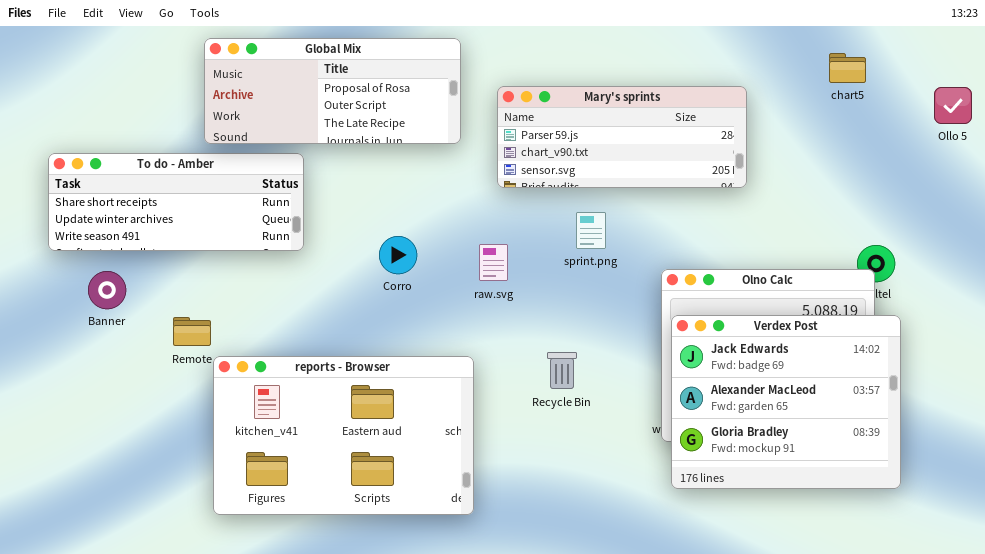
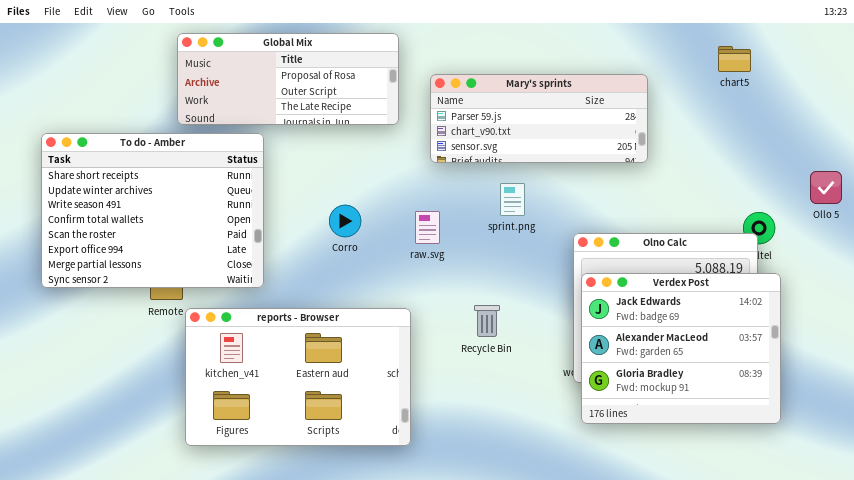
Ollo 5: [934,87,972,124] -> [810,171,842,204], moved
To do - Amber: [48,153,304,251] -> [41,133,264,288], resized

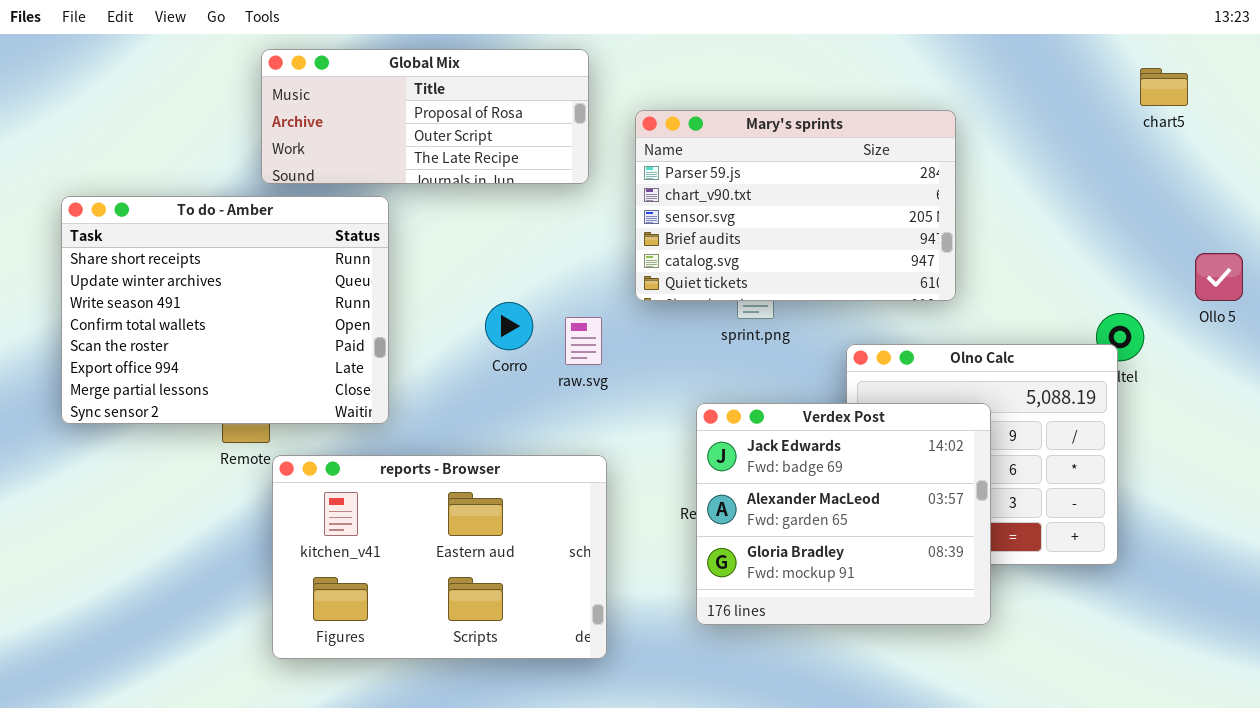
chart5: [718,46,751,72] -> [1140,68,1188,106], moved
Mary's sprints: [430,74,648,163] -> [635,110,956,301], resized
raw.svg: [415,211,440,244] -> [565,317,602,365], moved
Verdex Post: [581,273,781,424] -> [696,403,991,625], moved

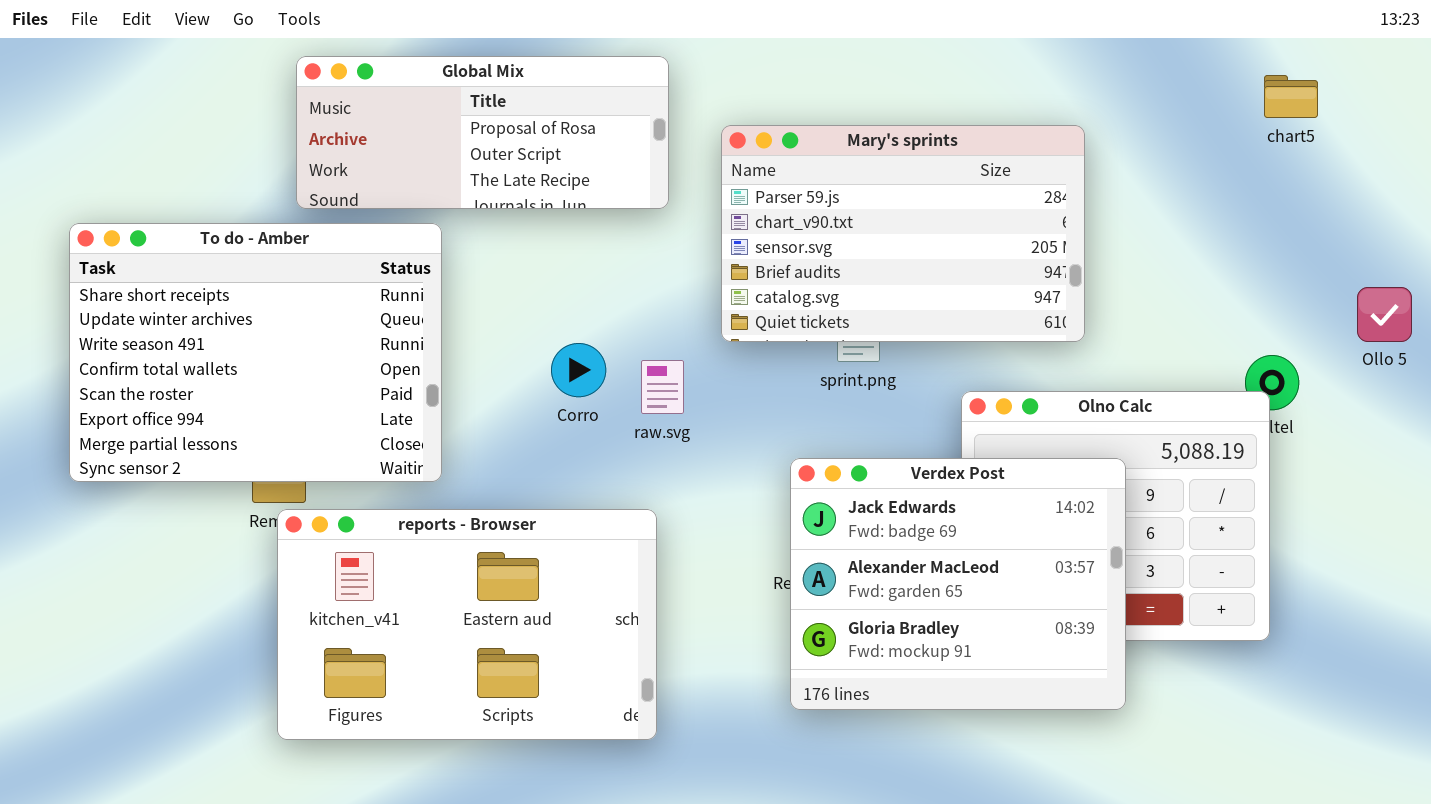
chart5: [1140,68,1188,106] -> [1264,75,1318,118], moved
reports - Browser: [272,455,607,659] -> [277,509,657,740], moved

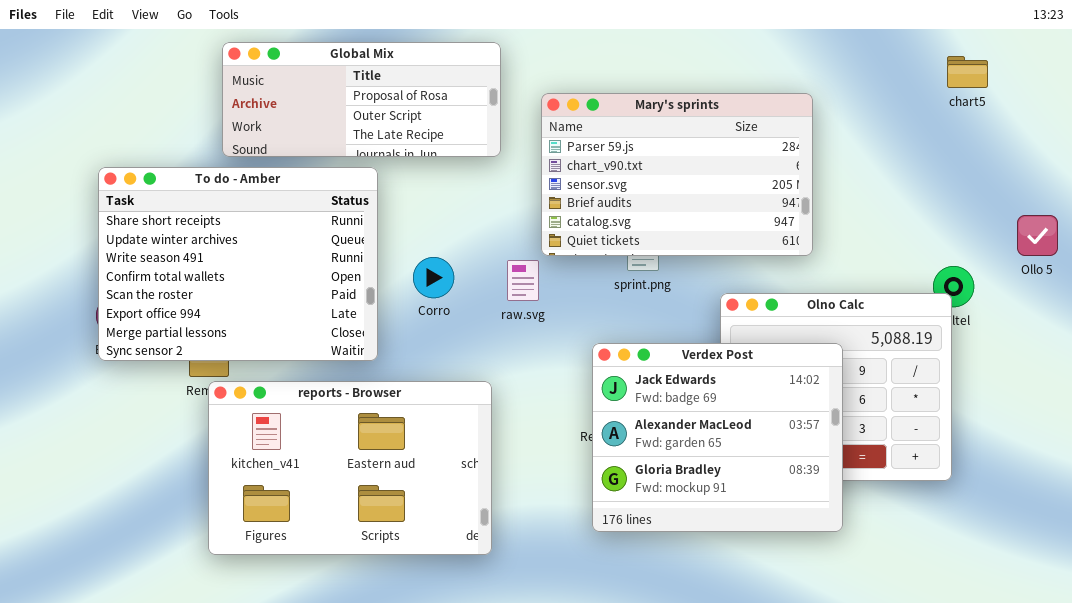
To do - Amber: [69,223,442,482] -> [98,167,378,361], moved
raw.svg: [641,360,684,414] -> [507,260,539,301], moved

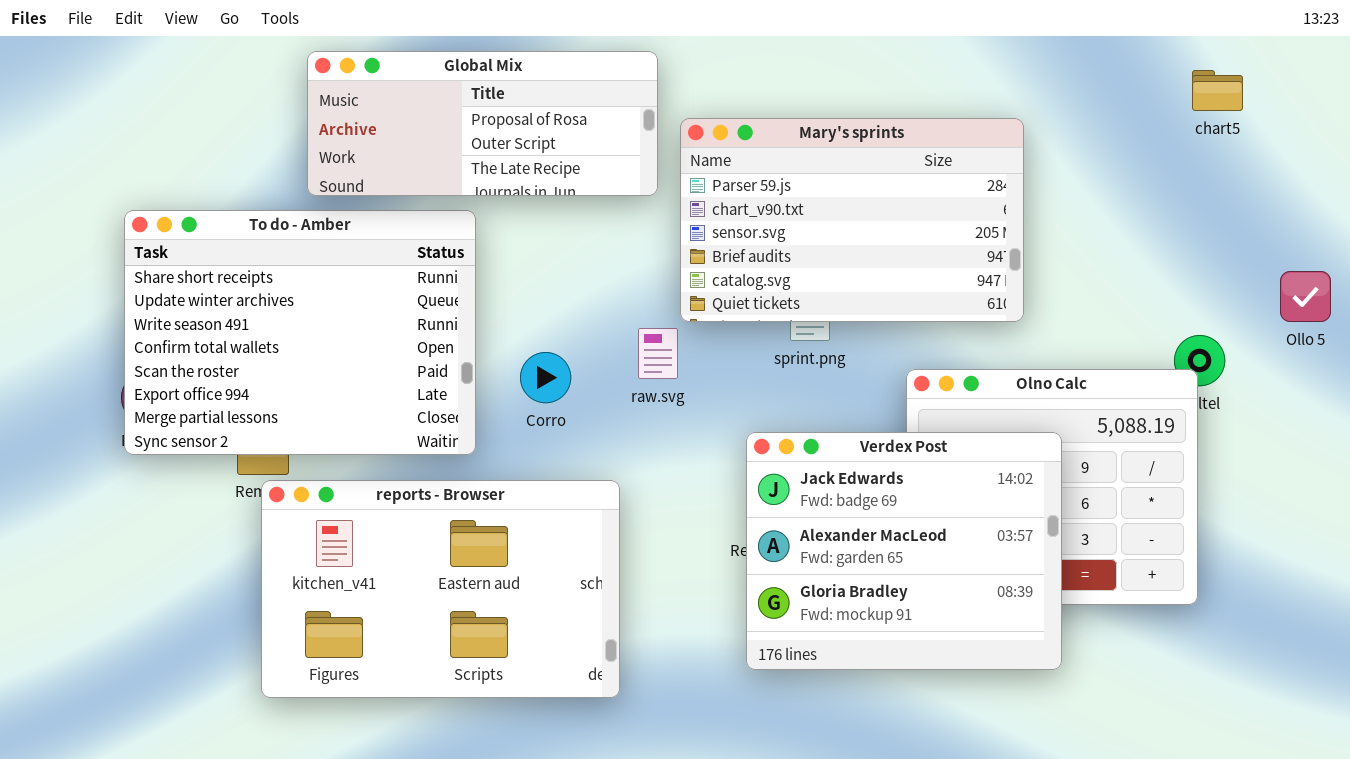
Global Mix: [222,42,501,157] -> [307,51,658,196], moved
Corro: [413,257,454,298] -> [520,352,571,403], moved

